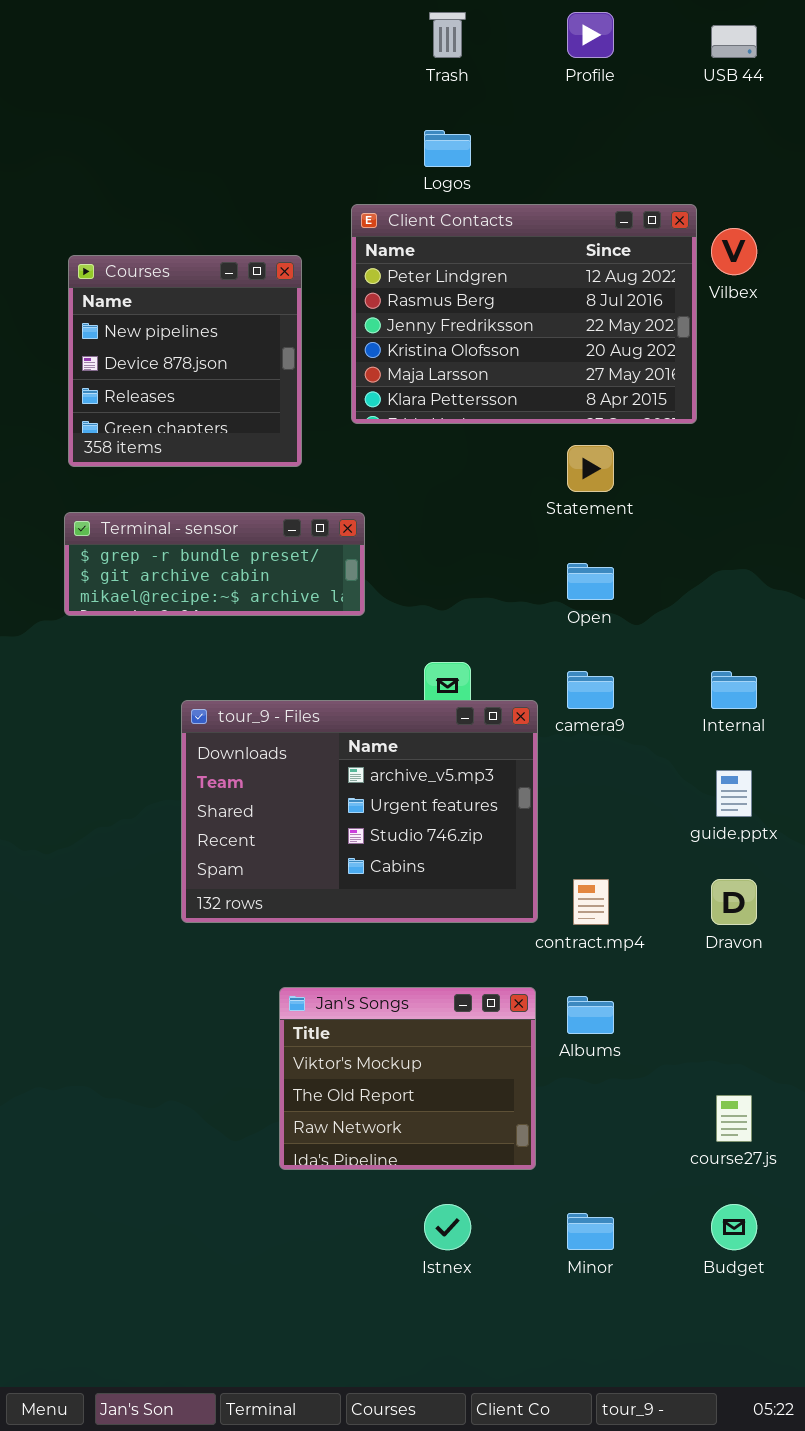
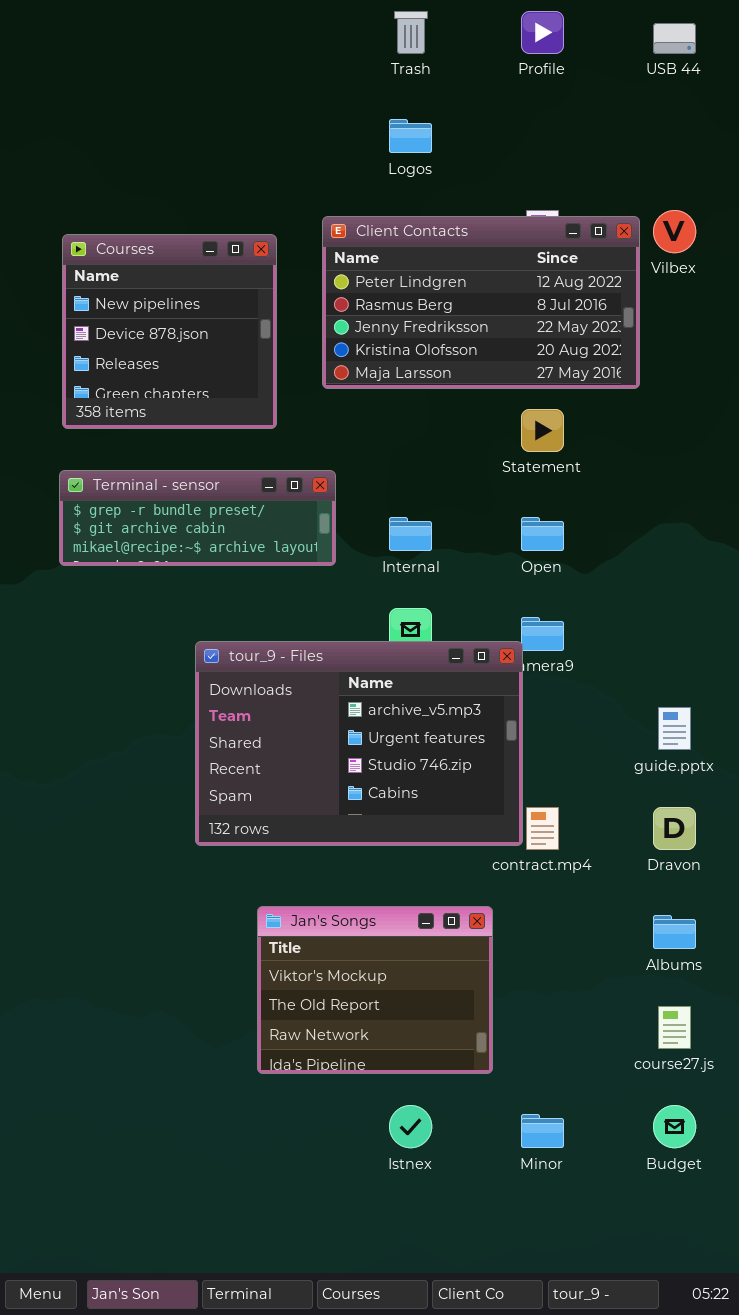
Client Contacts: [351,204,697,424] -> [322,216,640,389], resized
Internal: [711,671,757,709] -> [389,517,432,551], moved
tour_9 - Files: [181,700,538,923] -> [195,641,523,846], moved
Albums: [567,996,614,1034] -> [653,915,696,949], moved

